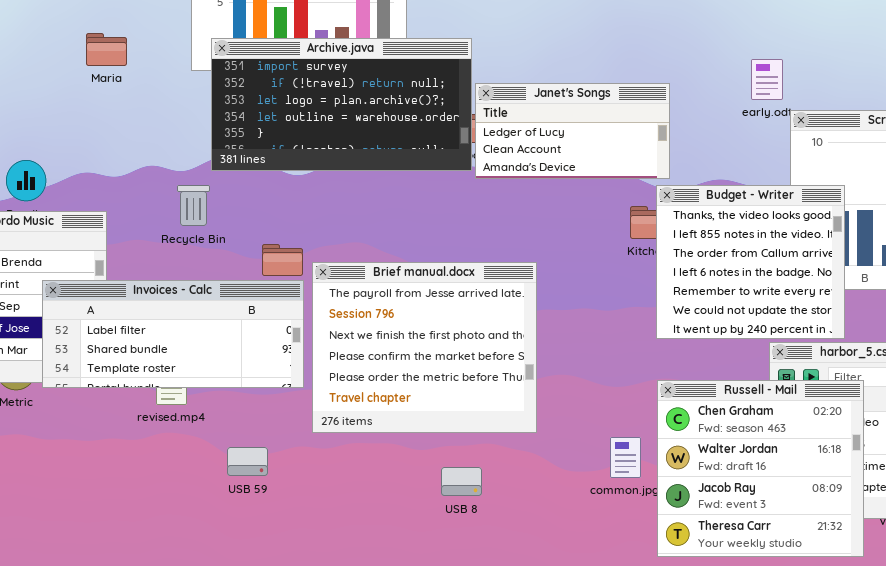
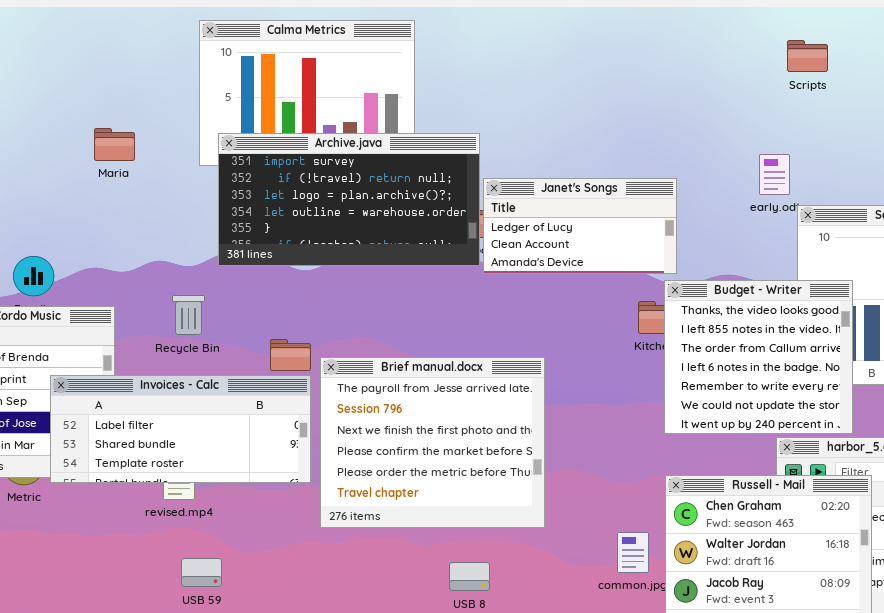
Recycle Bin: [177,185,210,226] -> [172,295,205,335], moved
USB 59: [227,447,268,476] -> [181,558,222,587], moved

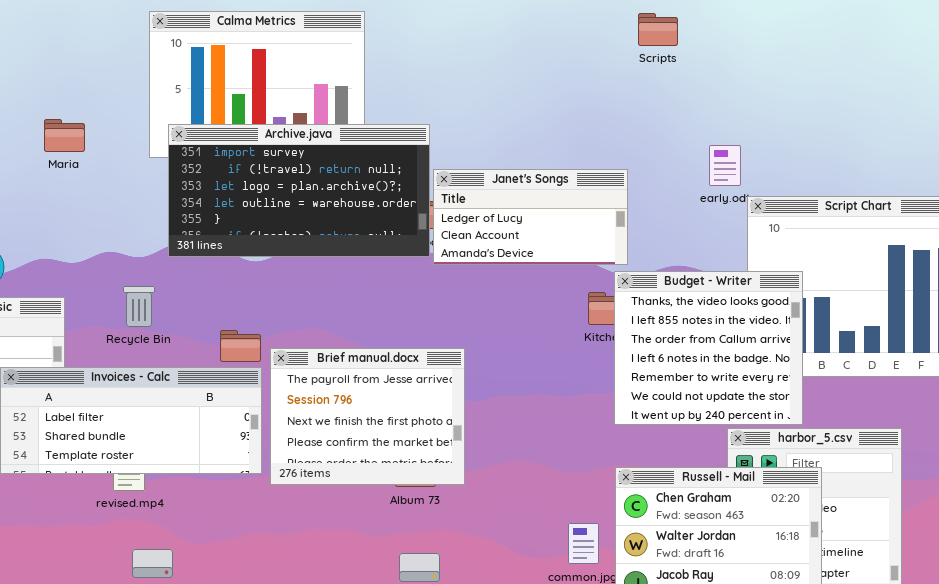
Scripts: [787,40,828,72] -> [638,13,678,46], moved
Brief manual.docx: [320,357,545,528] -> [270,348,465,485], resized

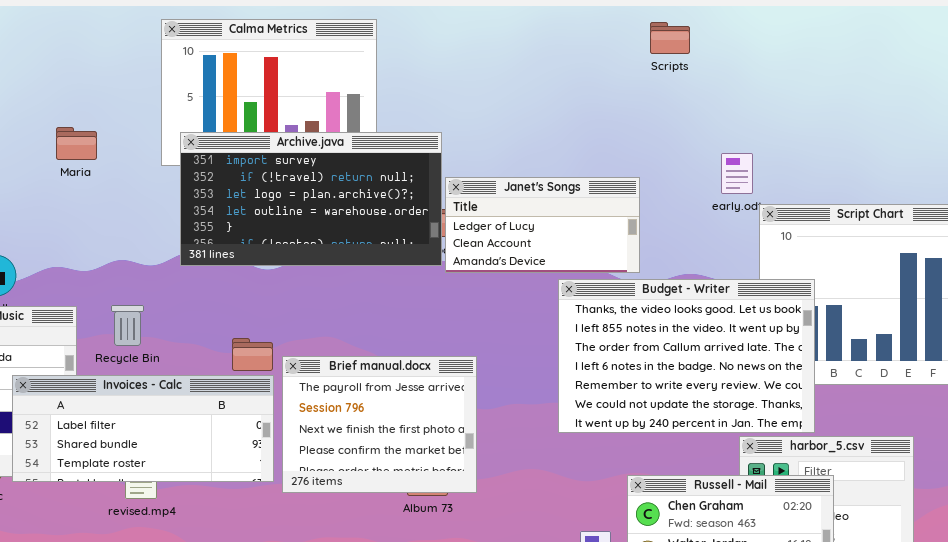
Budget - Writer: [614,271,803,425] -> [558,279,815,433], resized
Recycle Bin: [123,286,155,327] -> [111,305,144,346], moved

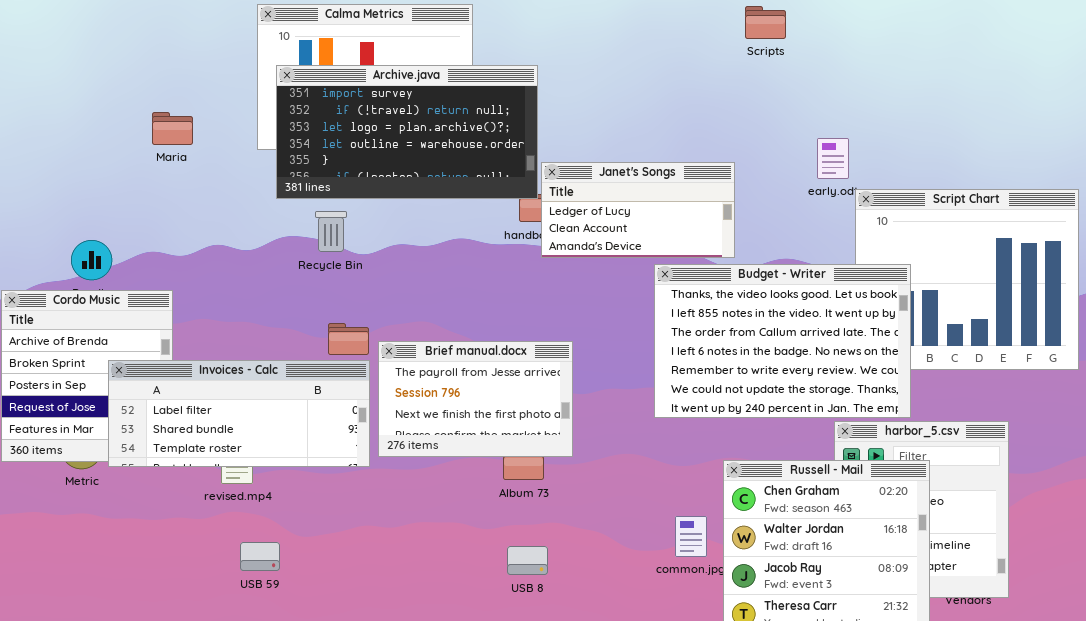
Archive.java: [180,132,442,266] -> [276,65,538,199], moved
Recycle Bin: [111,305,144,346] -> [315,211,347,252], moved
Brief manual.docx: [282,356,477,493] -> [378,341,573,457], resized

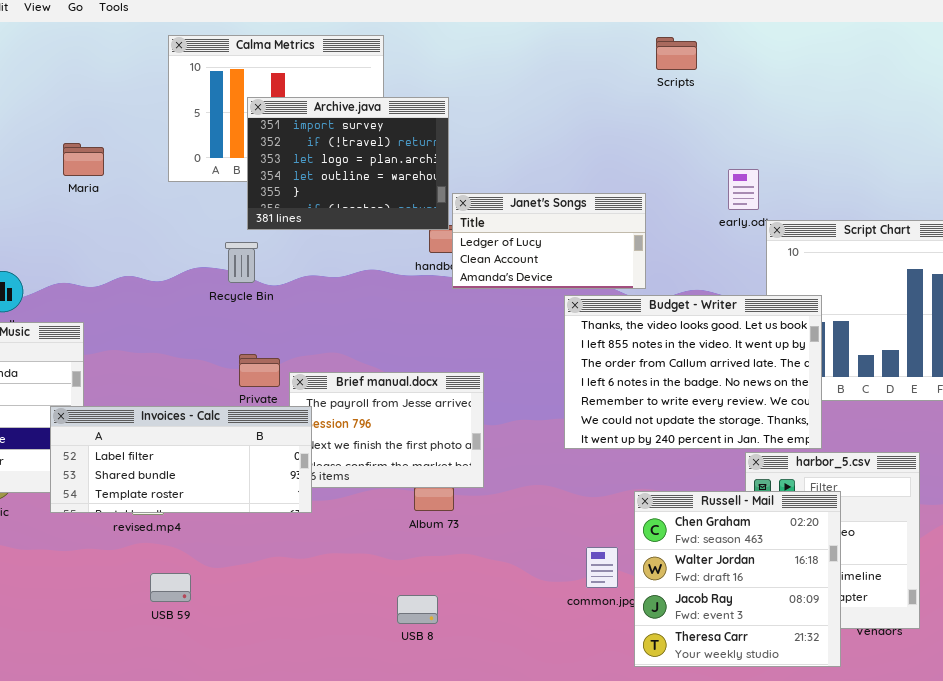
Archive.java: [276,65,538,199] -> [247,97,449,230], resized
Invoices - Calc: [108,360,370,467] -> [50,406,312,513], moved
USB 8: [507,546,548,575] -> [397,595,438,624], moved

